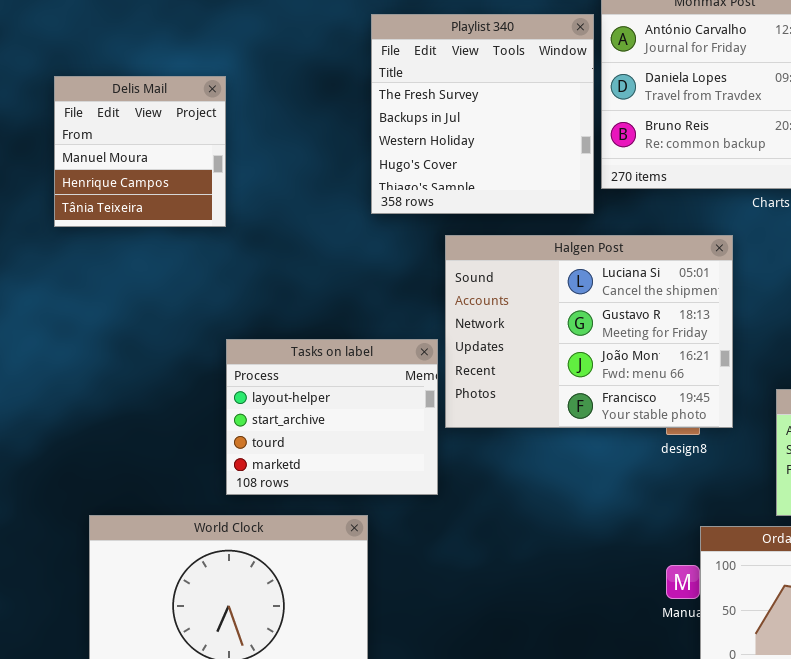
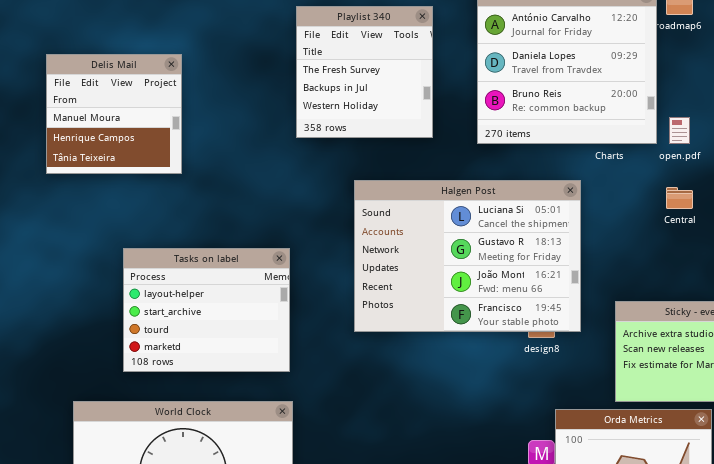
Playlist 340: [371,14,594,214] -> [296,6,433,138], resized
Tasks on label: [226,339,438,495] -> [123,248,290,372], moved

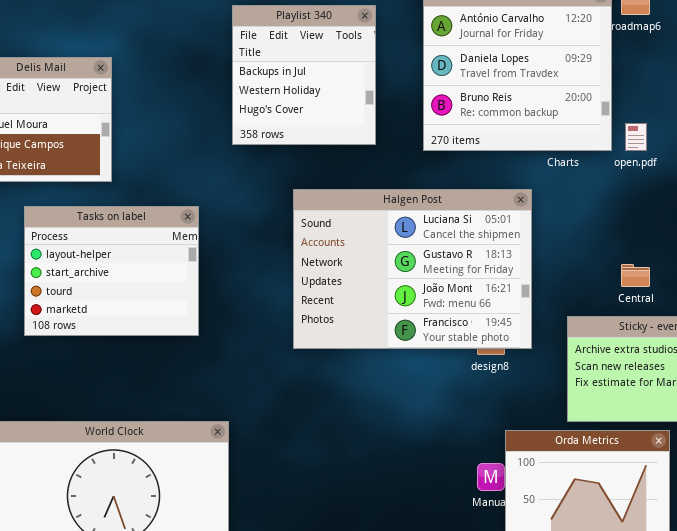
Playlist 340: [296,6,433,138] -> [232,5,376,145], scrolled down 1 row
Central: [666,187,693,209] -> [621,264,650,287], moved
Tasks on label: [123,248,290,372] -> [24,206,199,336], moved

